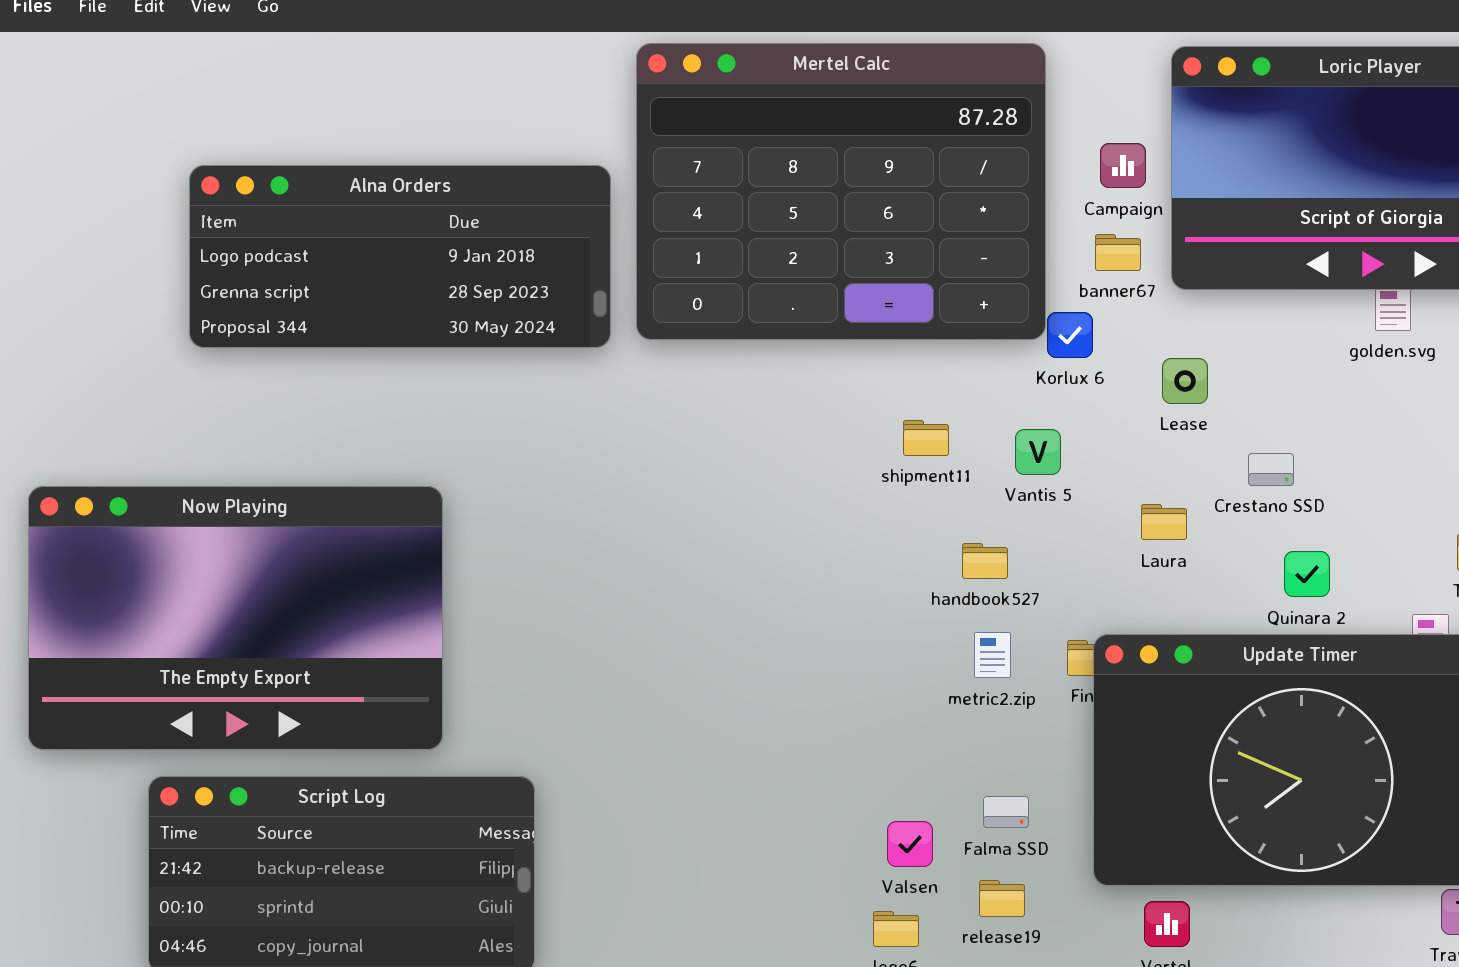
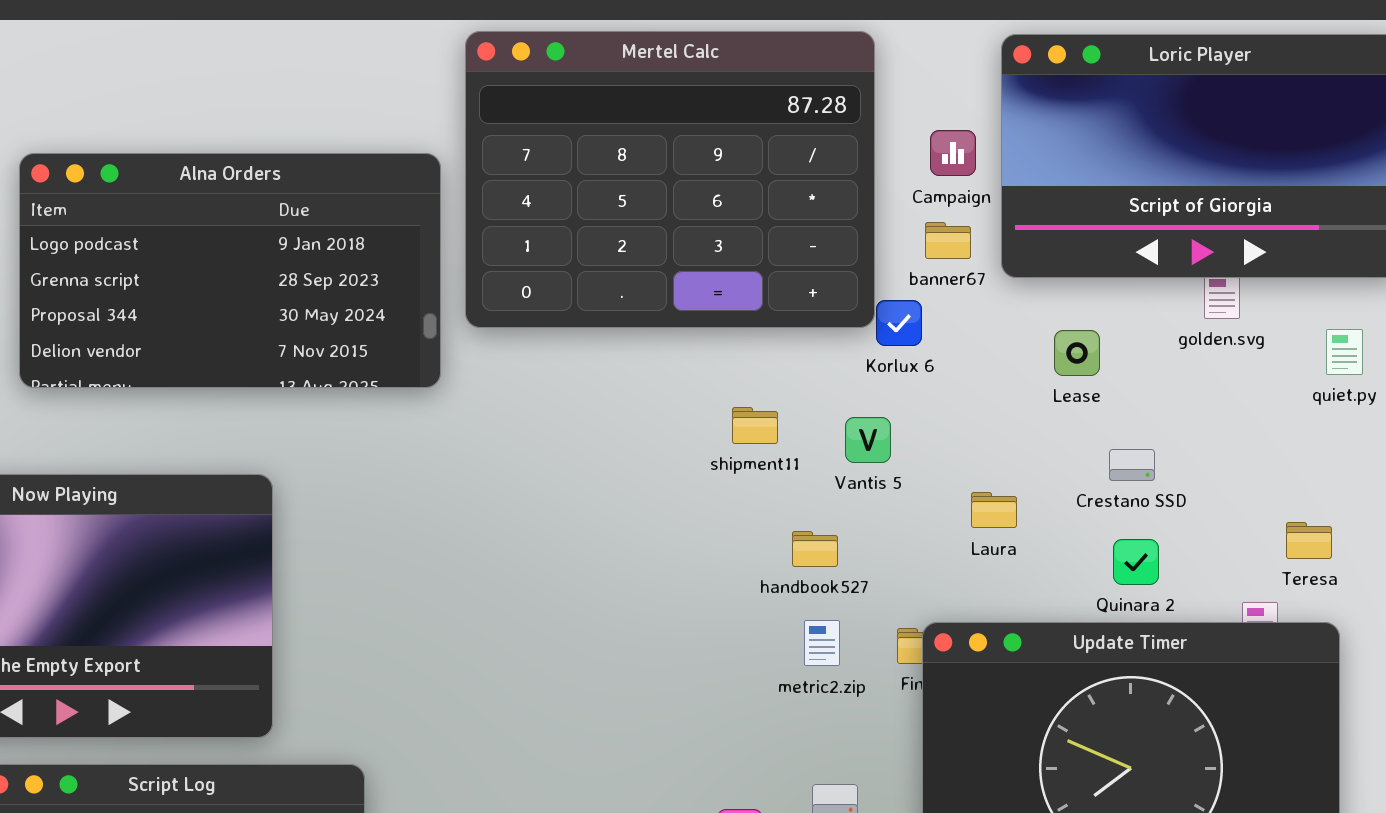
Alna Orders: [189,165,611,348] -> [19,153,441,388], resized
Lease: [1162,358,1208,404] -> [1054,330,1100,376], moved
Crestano SSD: [1248,453,1294,486] -> [1109,449,1155,481], moved

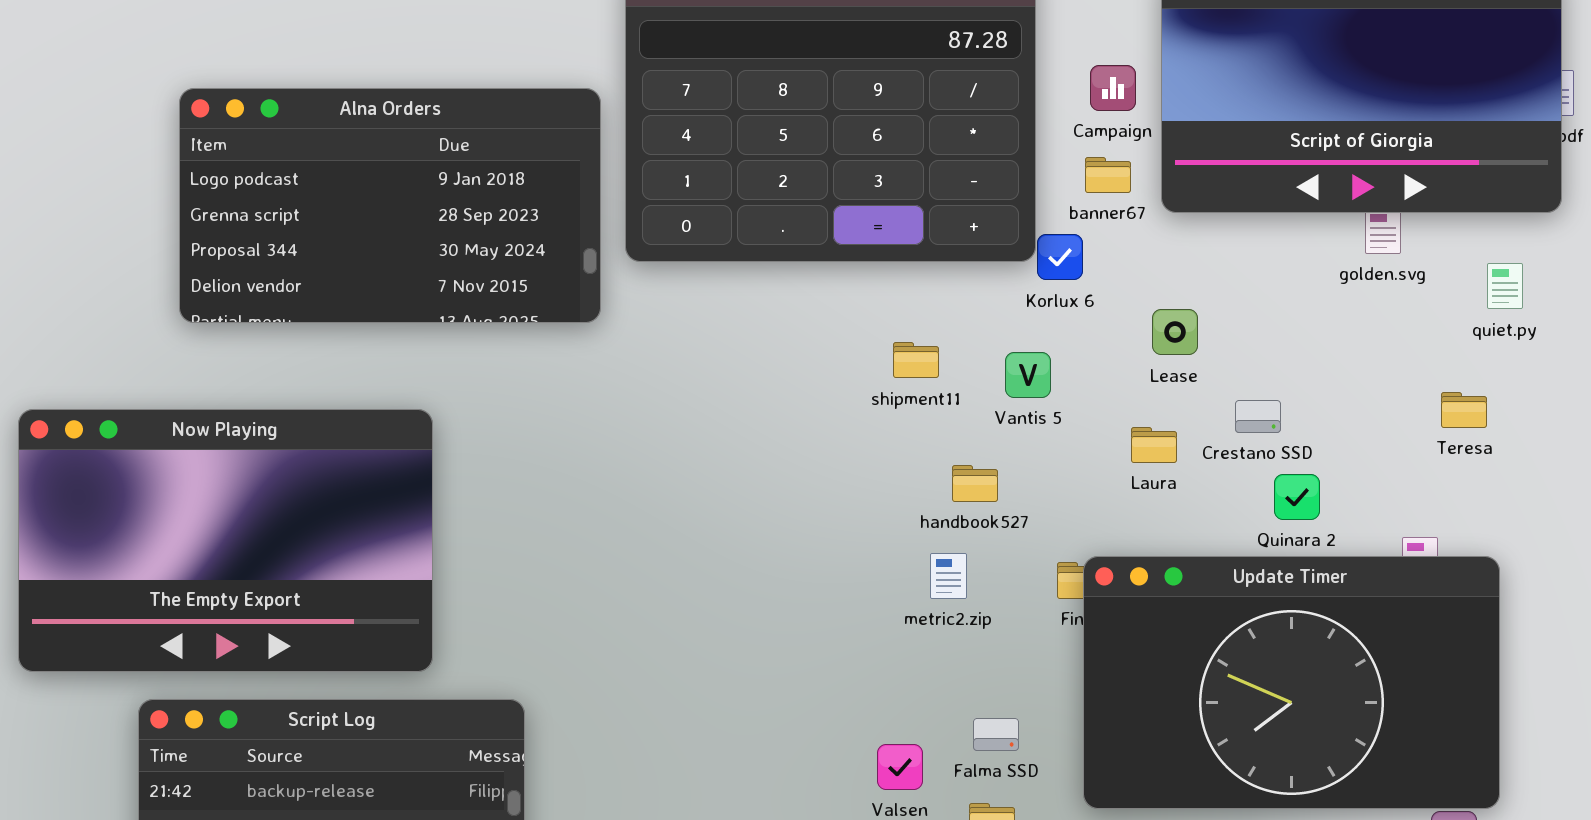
Lease: [1054,330,1100,376] -> [1152,309,1198,355], moved
Crestano SSD: [1109,449,1155,481] -> [1235,400,1281,433], moved
Teresa: [1286,522,1332,559] -> [1441,392,1487,428], moved
metric2.zip: [804,620,840,666] -> [930,553,967,599], moved

